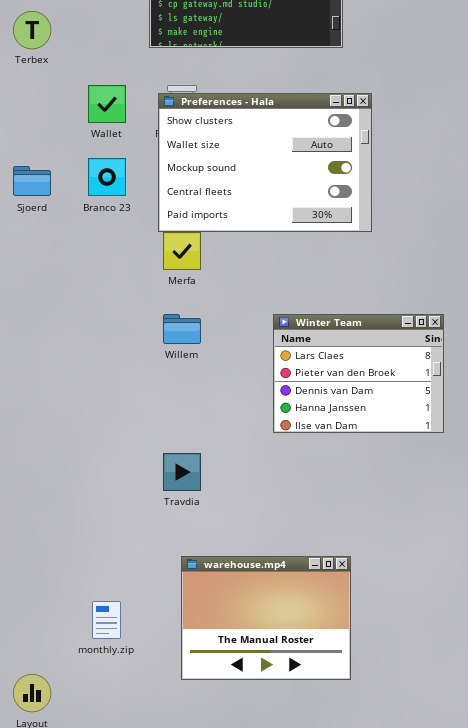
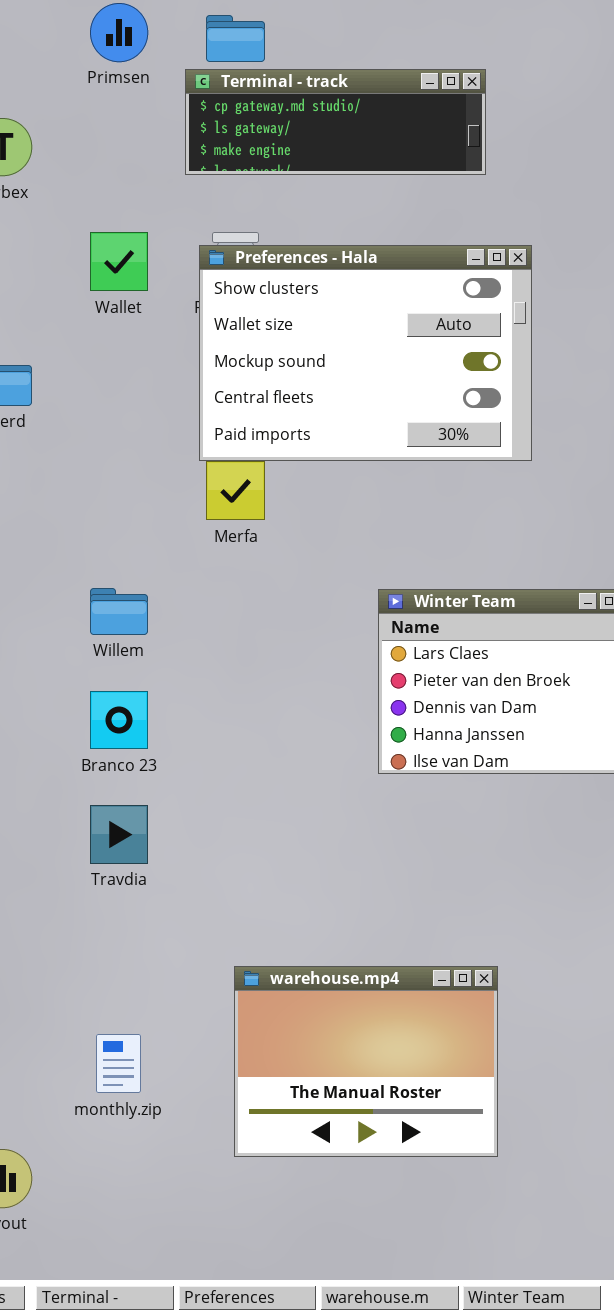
Branco 23: [88,158,126,196] -> [90,691,148,749], moved
Willem: [163,314,201,344] -> [90,588,148,635], moved
Travdia: [163,453,201,491] -> [90,805,148,864], moved

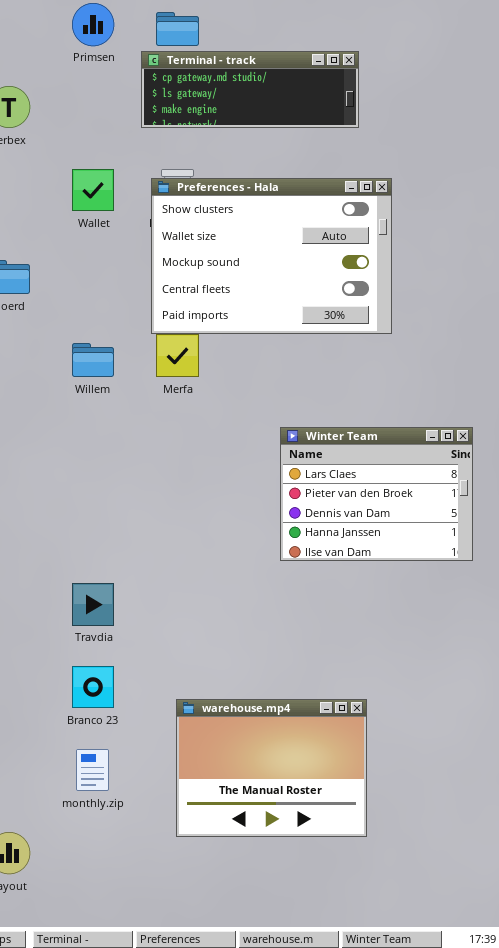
Willem: [90,588,148,635] -> [72,343,114,377], moved
Branco 23: [90,691,148,749] -> [72,666,114,708], moved

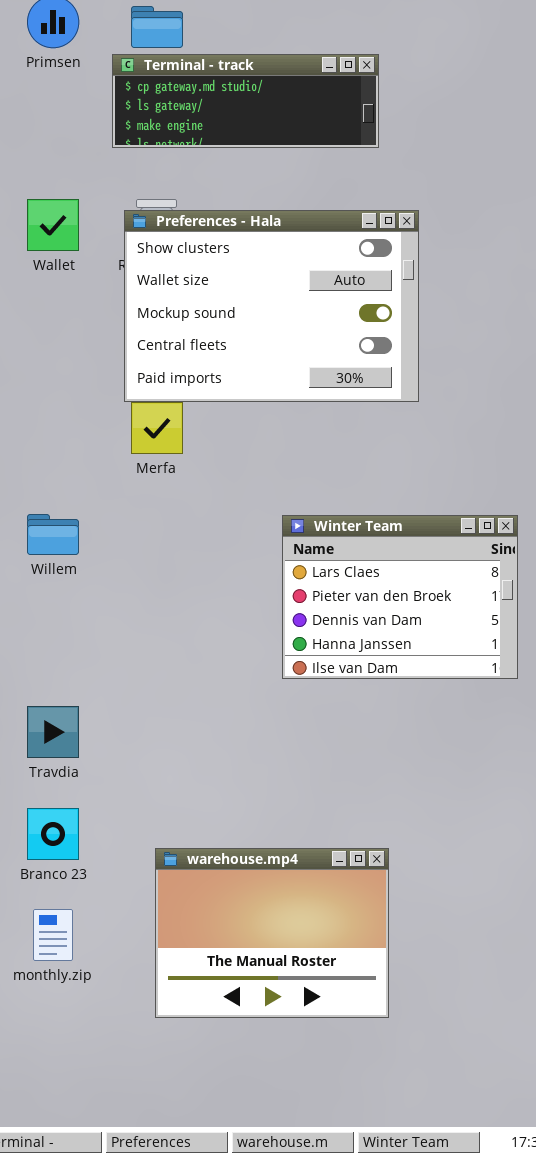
Willem: [72,343,114,377] -> [27,514,79,555], moved

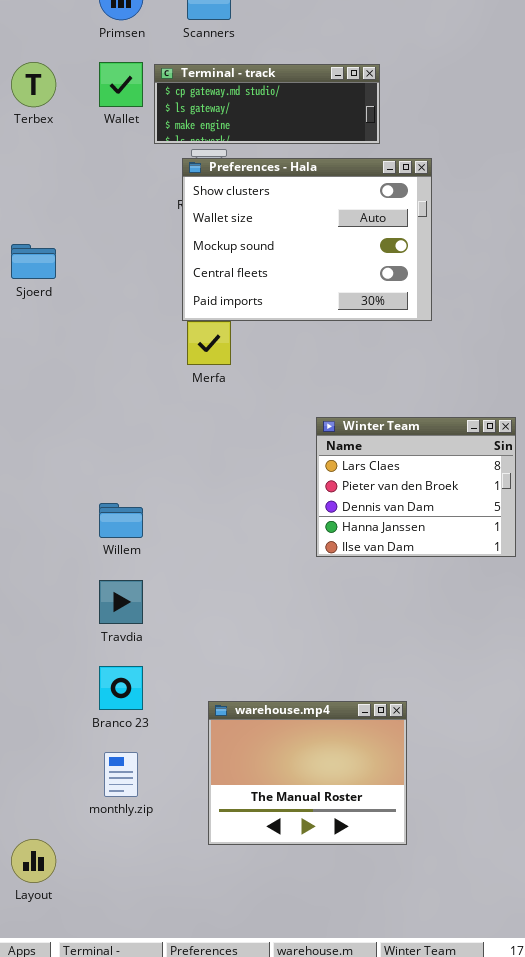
Terminal - track: [112,54,379,148] -> [154,64,380,144], moved
Wallet: [27,199,79,251] -> [99,62,143,107], moved
Willem: [27,514,79,555] -> [99,503,143,538], moved

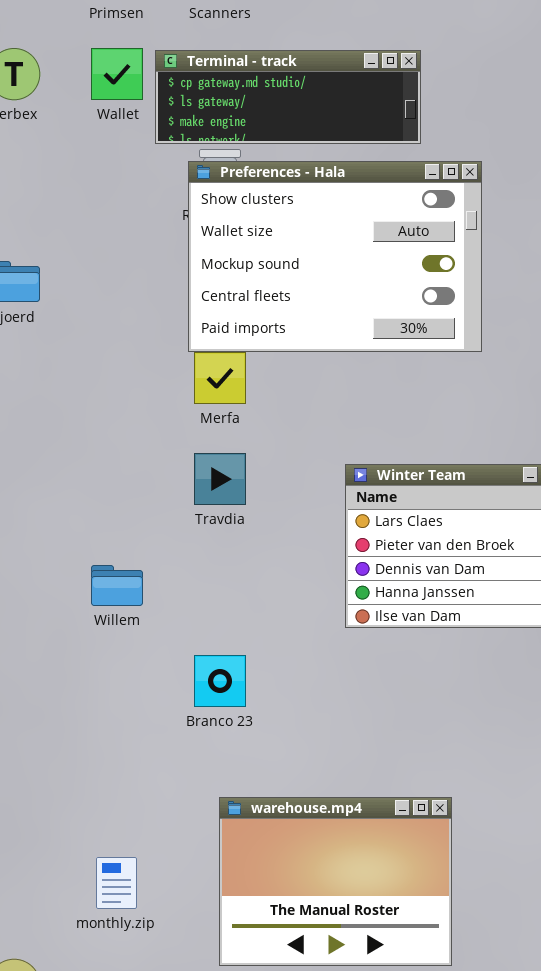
Travdia: [99,580,143,624] -> [194,453,246,505], moved
Branco 23: [99,666,143,710] -> [194,655,246,707], moved

